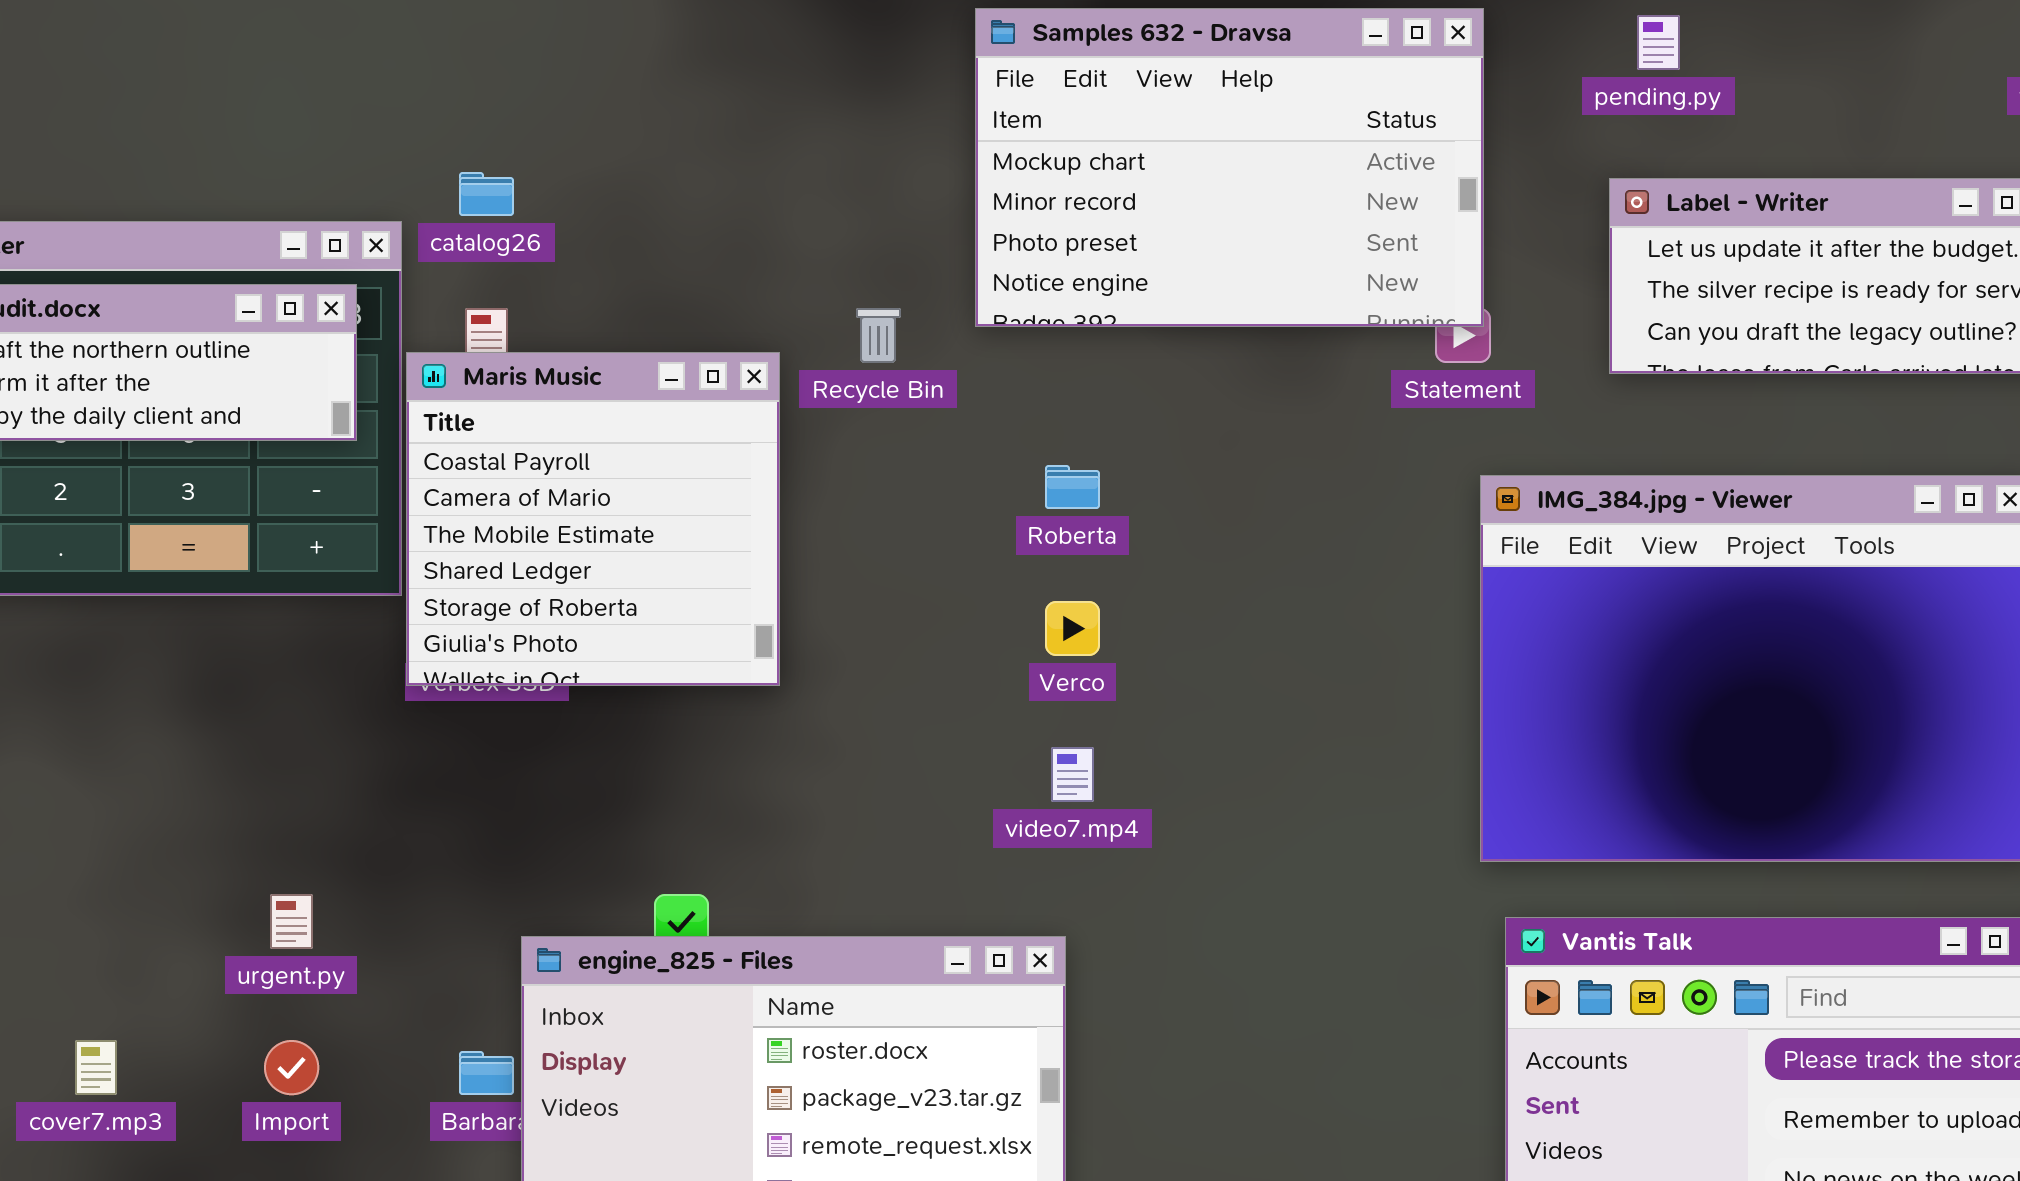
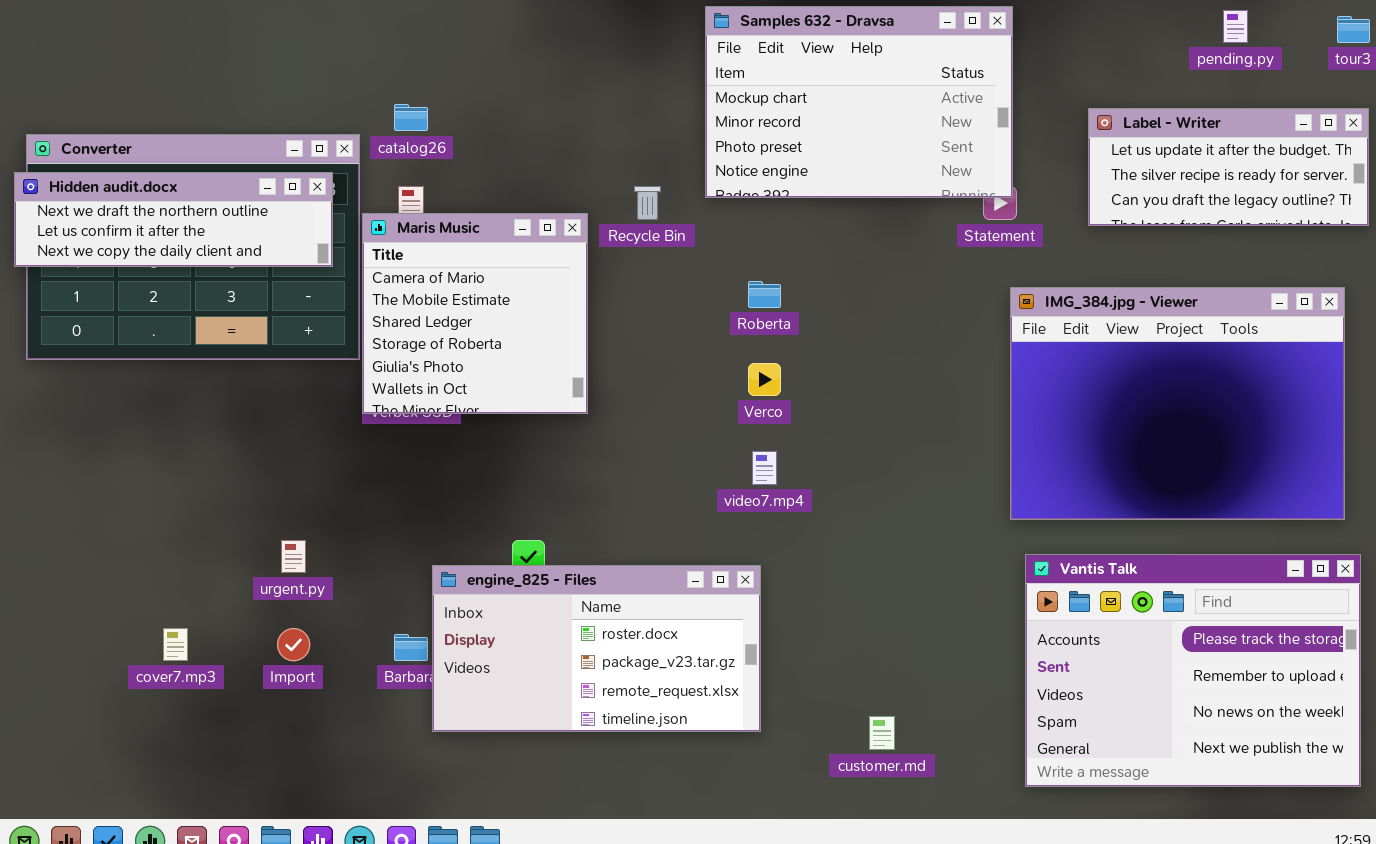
pending.py: [1637,15,1680,70] -> [1223,10,1248,43], moved
Maris Music: [406,352,780,686] -> [362,213,588,414], scrolled down 1 row

